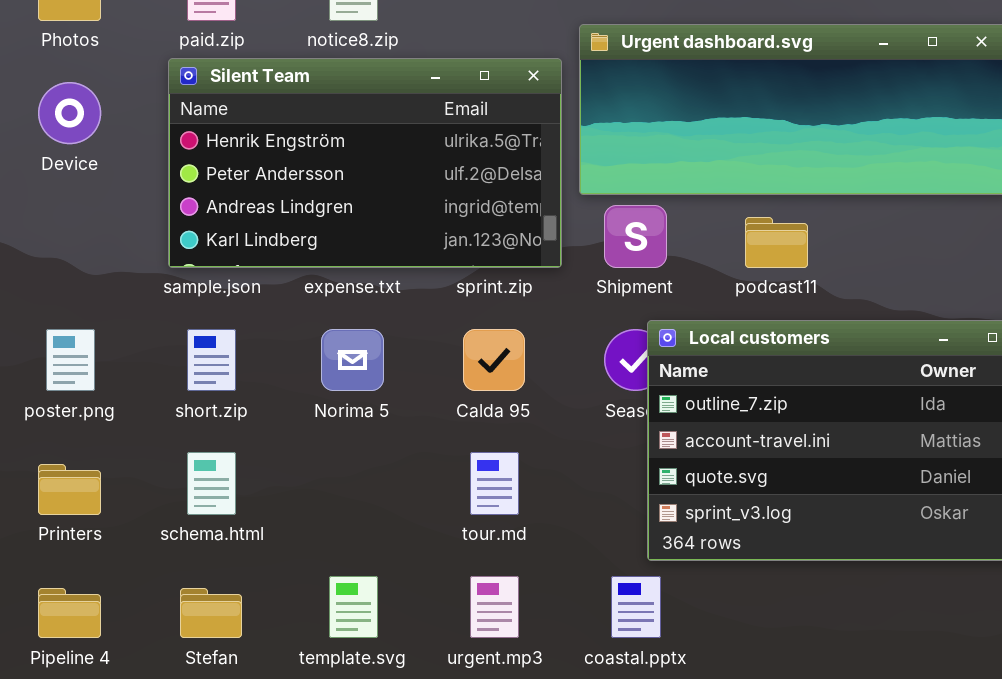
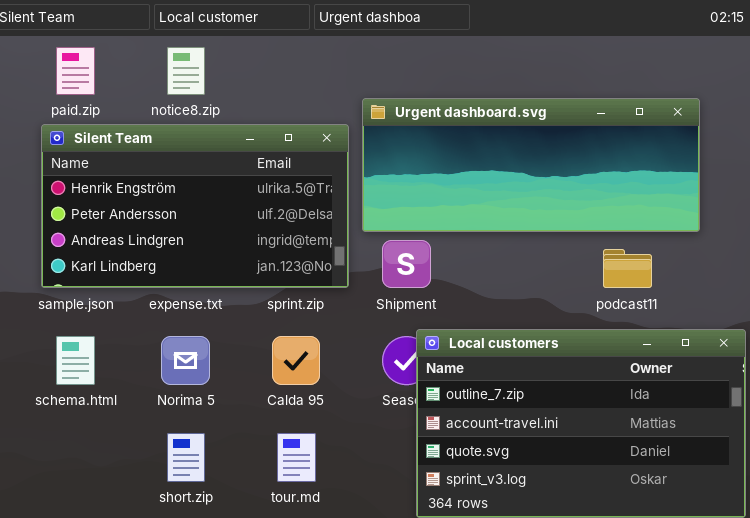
podcast11: [745,217,808,268] -> [603,249,652,288], moved
short.zip: [187,329,236,391] -> [167,433,205,482], moved
schema.html: [187,452,236,515] -> [56,336,95,385], moved

